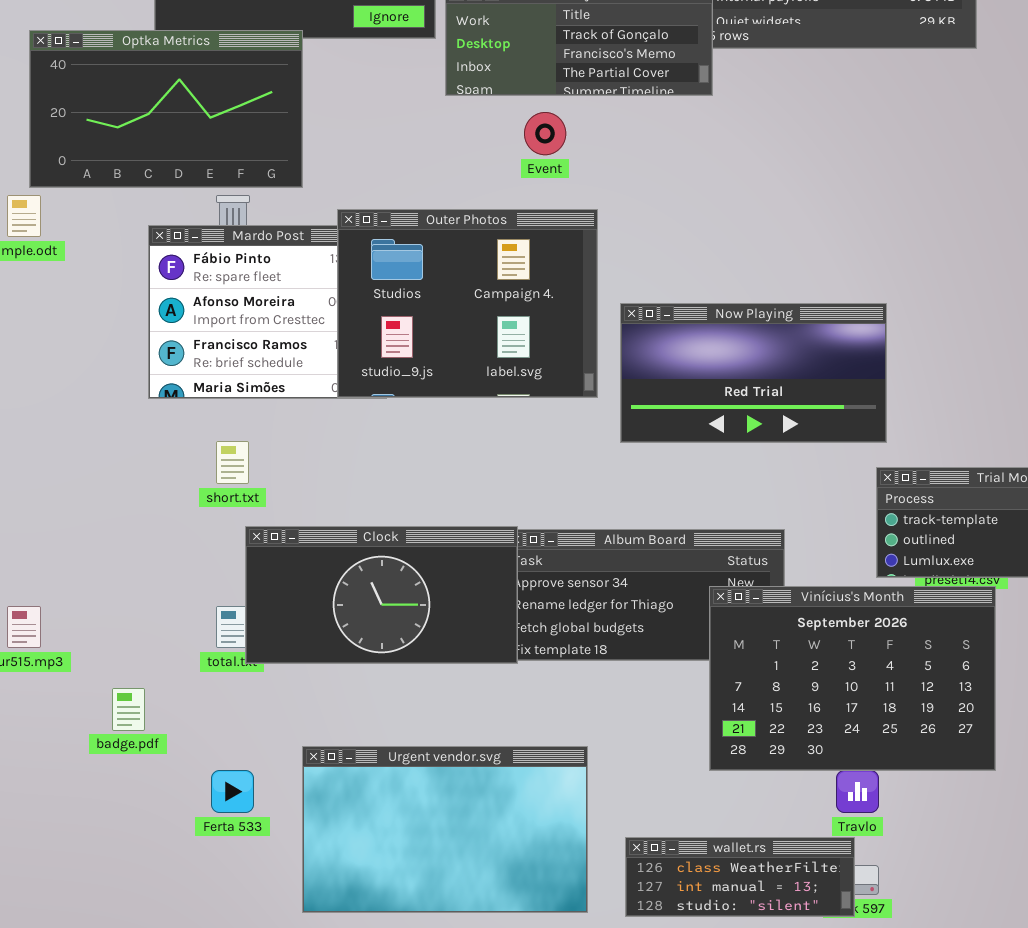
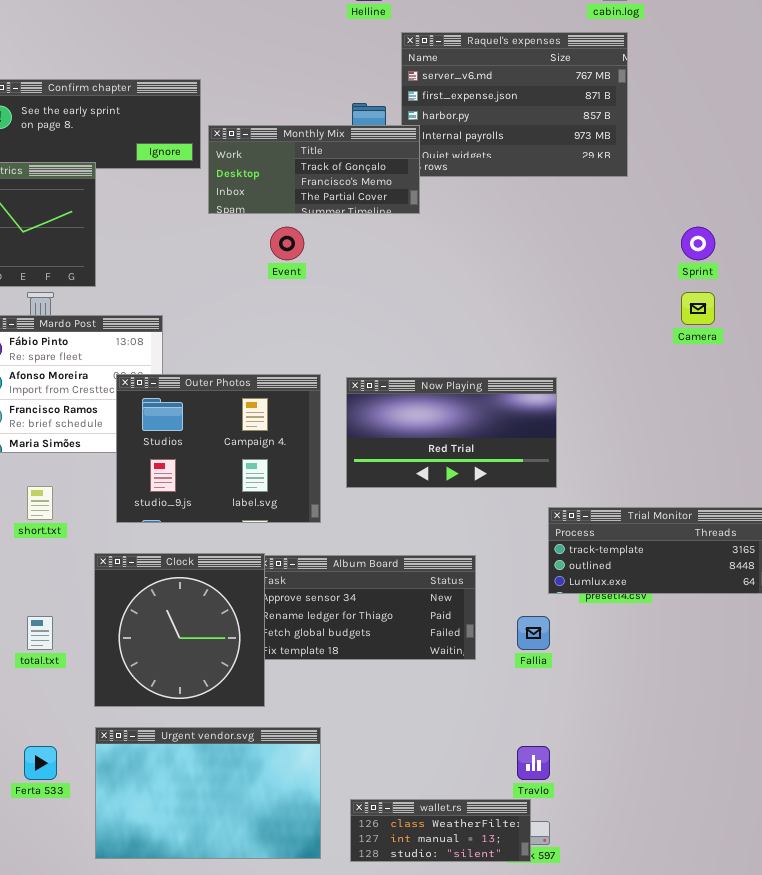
Outer Photos: [337,209,598,398] -> [116,374,321,523], moved
Clock: [245,526,518,664] -> [94,553,265,707], resized
Vinícius's Month: [709,586,996,771] -> none, closed

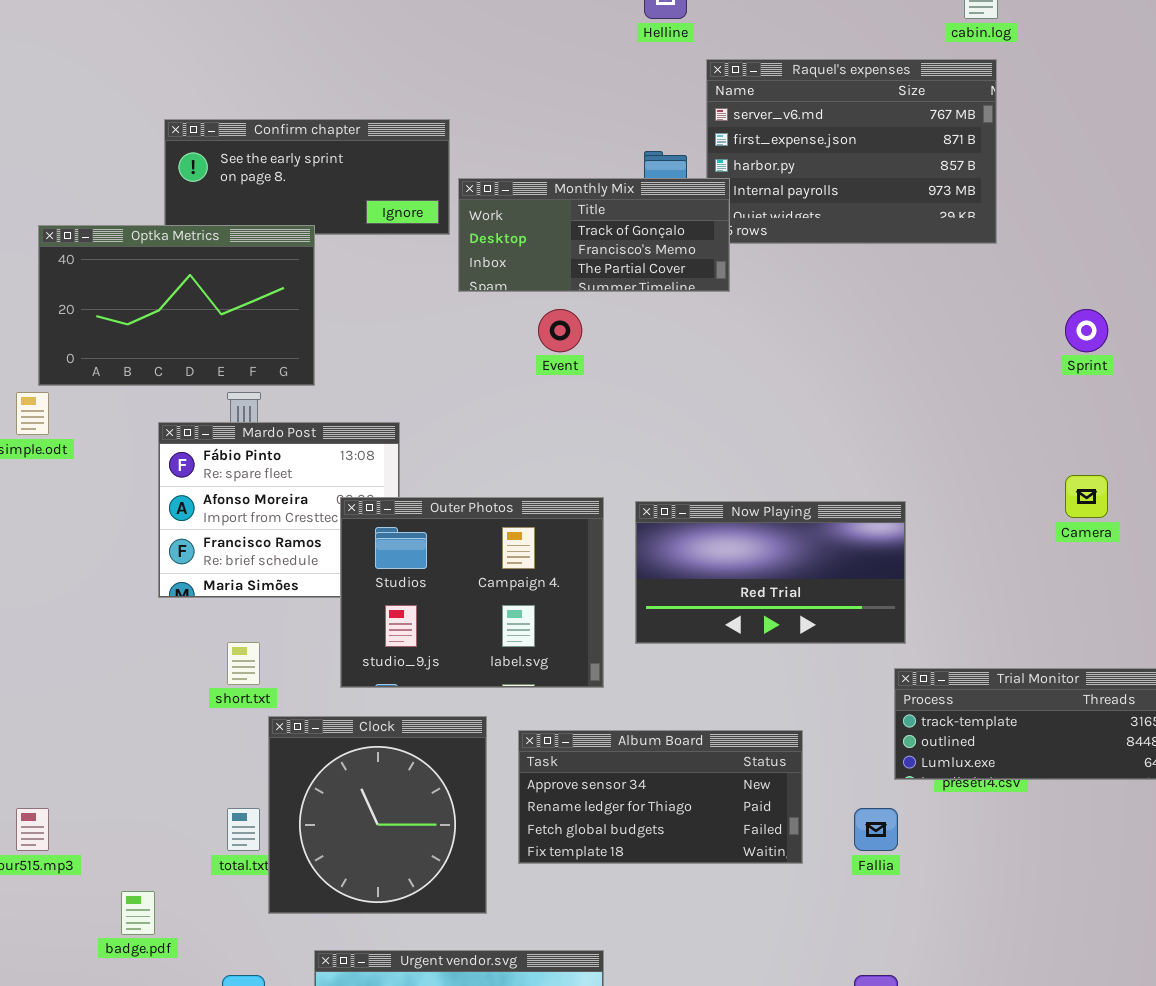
Camera: [681,292,715,325] -> [1065,475,1108,518], moved
Clock: [94,553,265,707] -> [268,716,487,914], moved

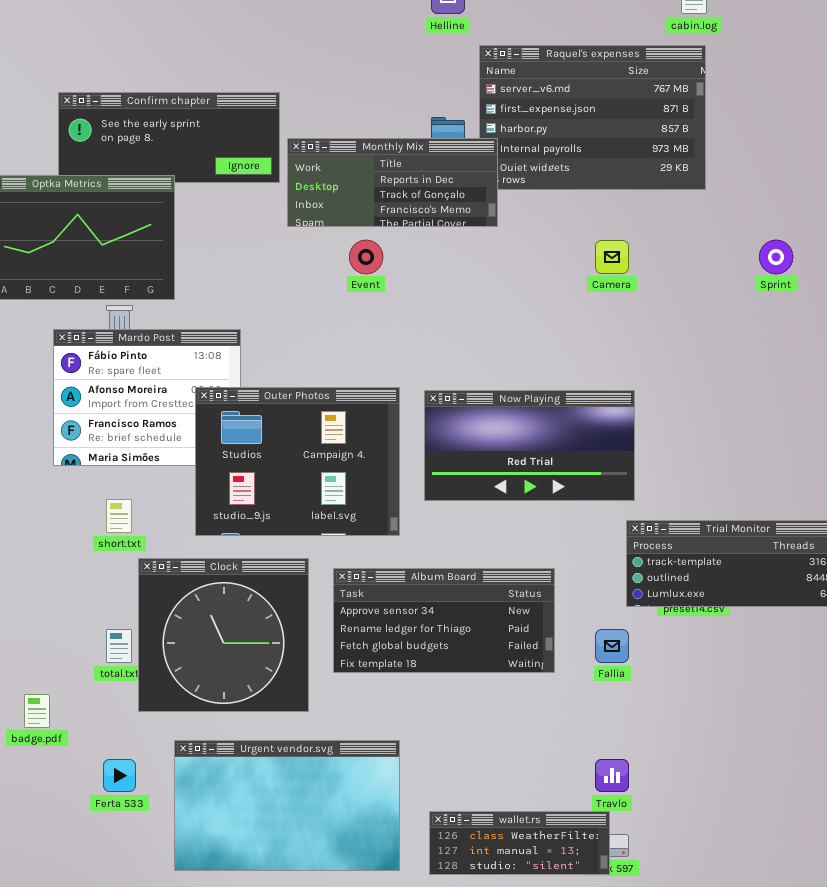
Monthly Mix: [458,178,730,292] -> [287,138,498,227], scrolled up 1 row
Camera: [1065,475,1108,518] -> [595,240,629,274], moved

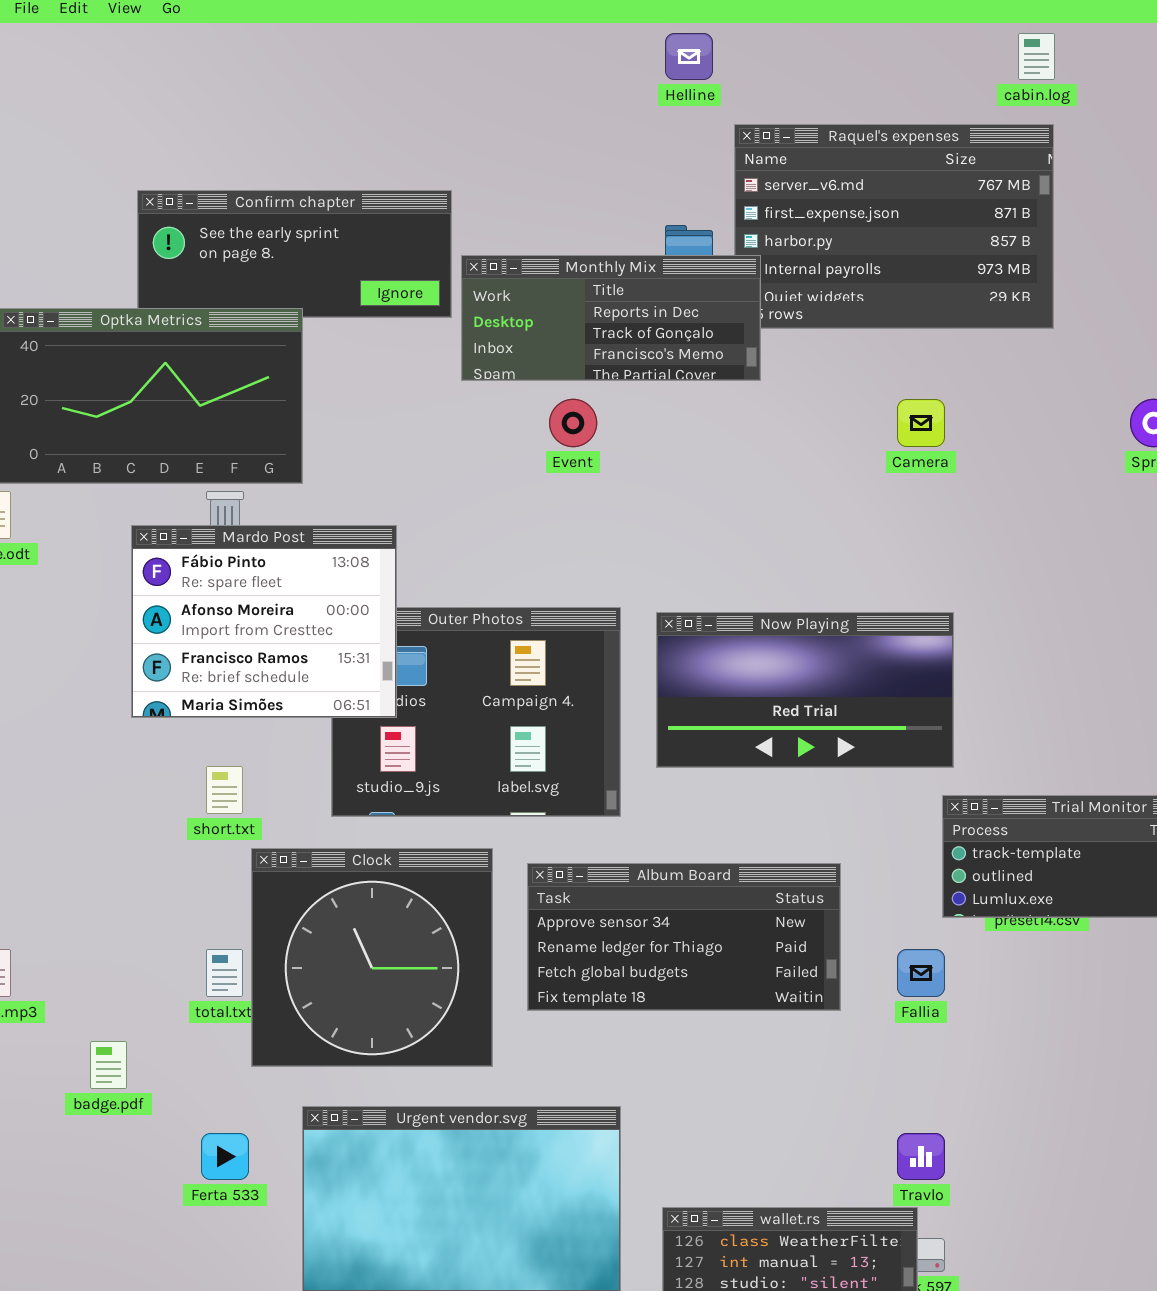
Mardo Post: [53,329,241,466] -> [131,525,397,718], raised

